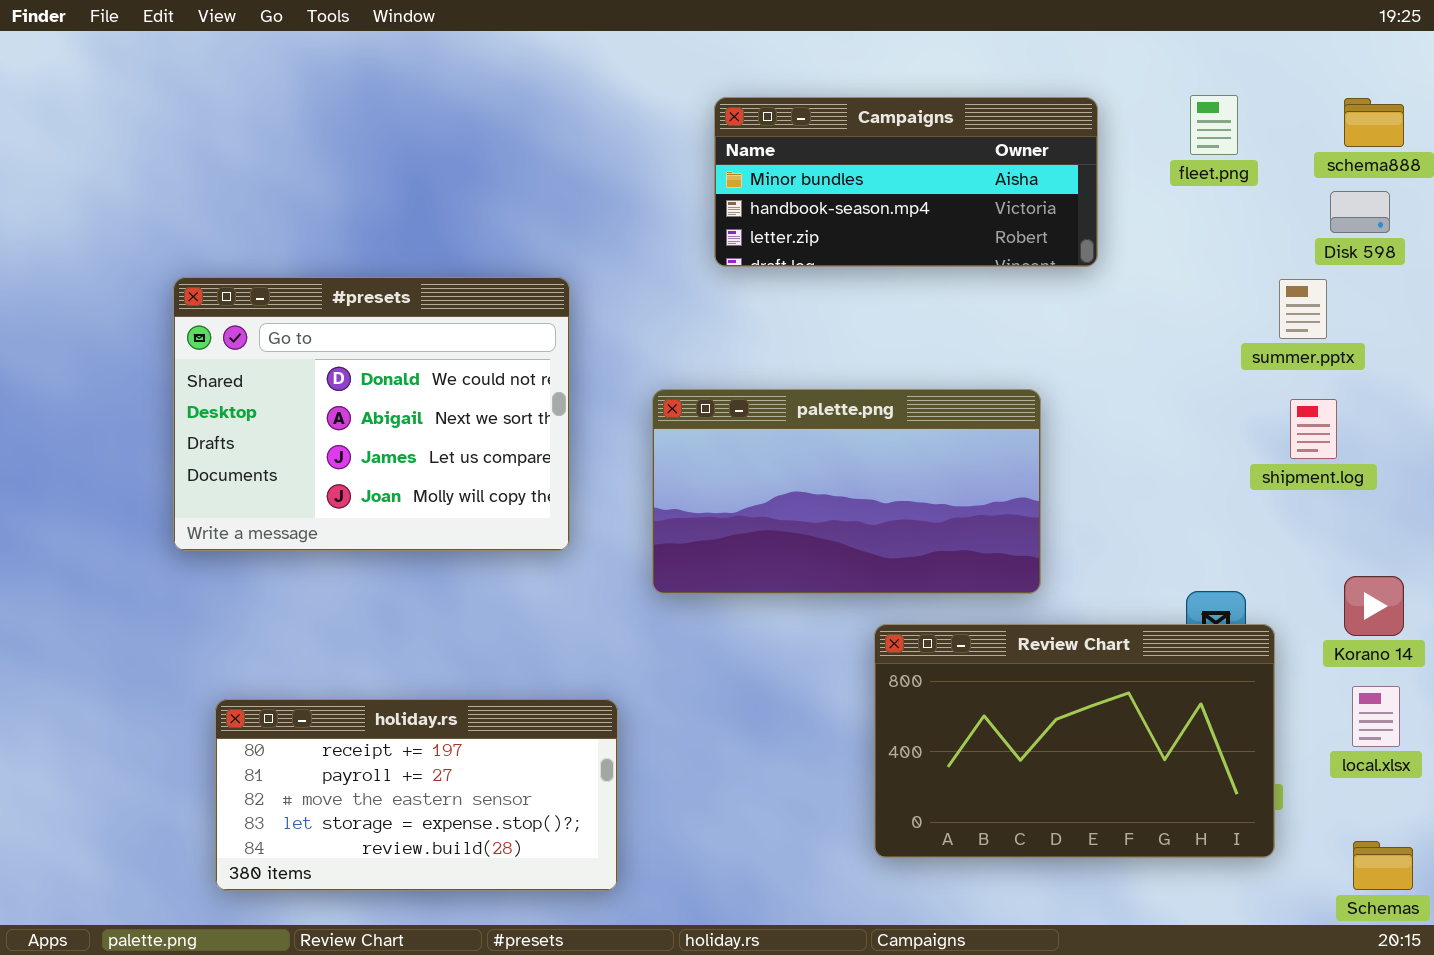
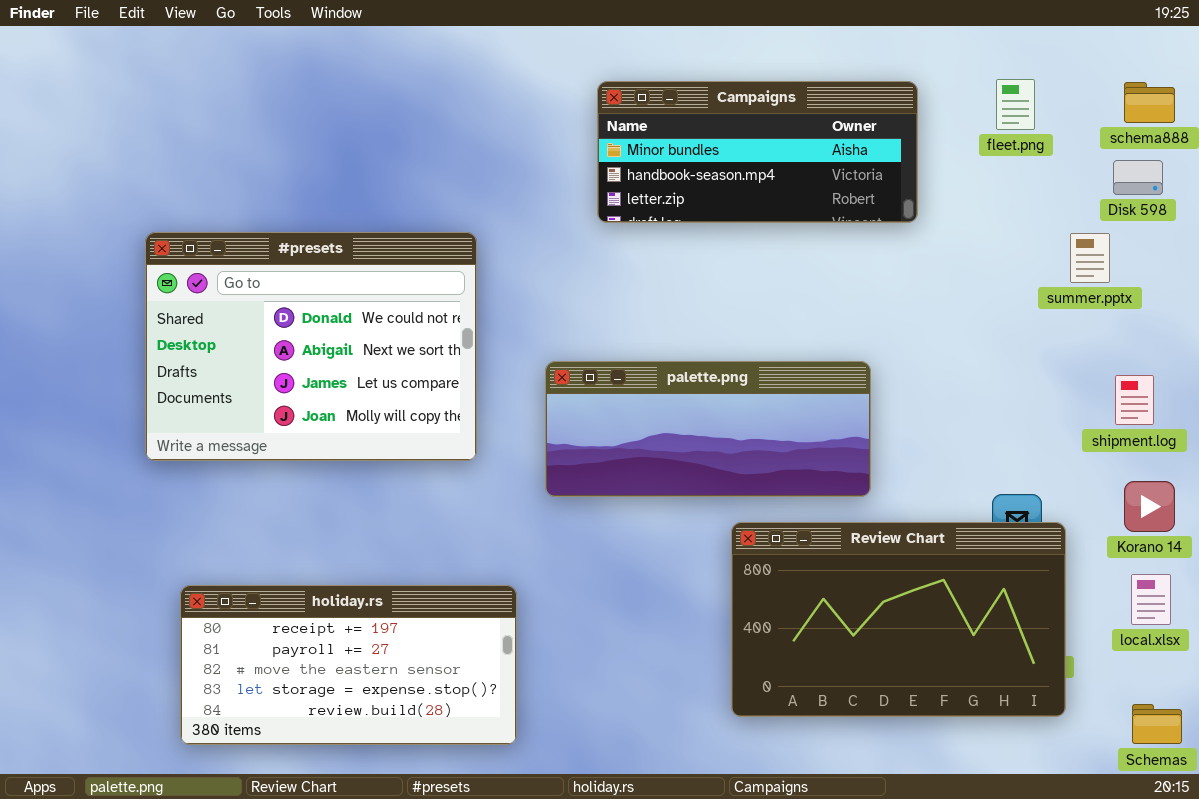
palette.png: [652,389,1041,594] -> [545,361,871,497], resized
shipment.log: [1290,399,1337,459] -> [1115,375,1154,425], moved

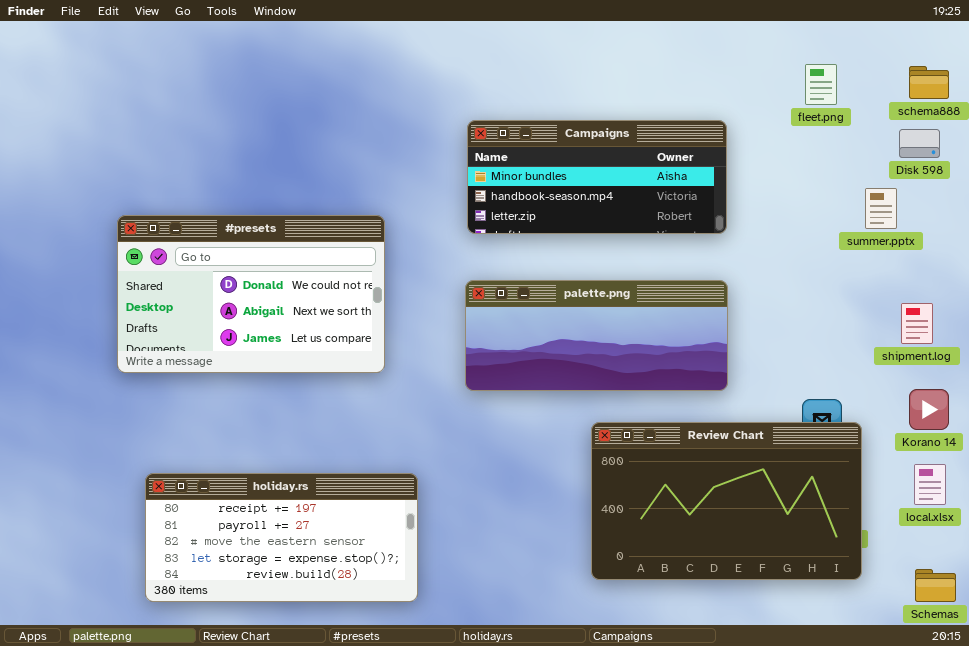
Campaigns: [597,81,918,223] -> [467,120,727,234], moved
#presets: [145,232,477,461] -> [117,215,385,373], resized
palette.png: [545,361,871,497] -> [465,280,728,391], moved

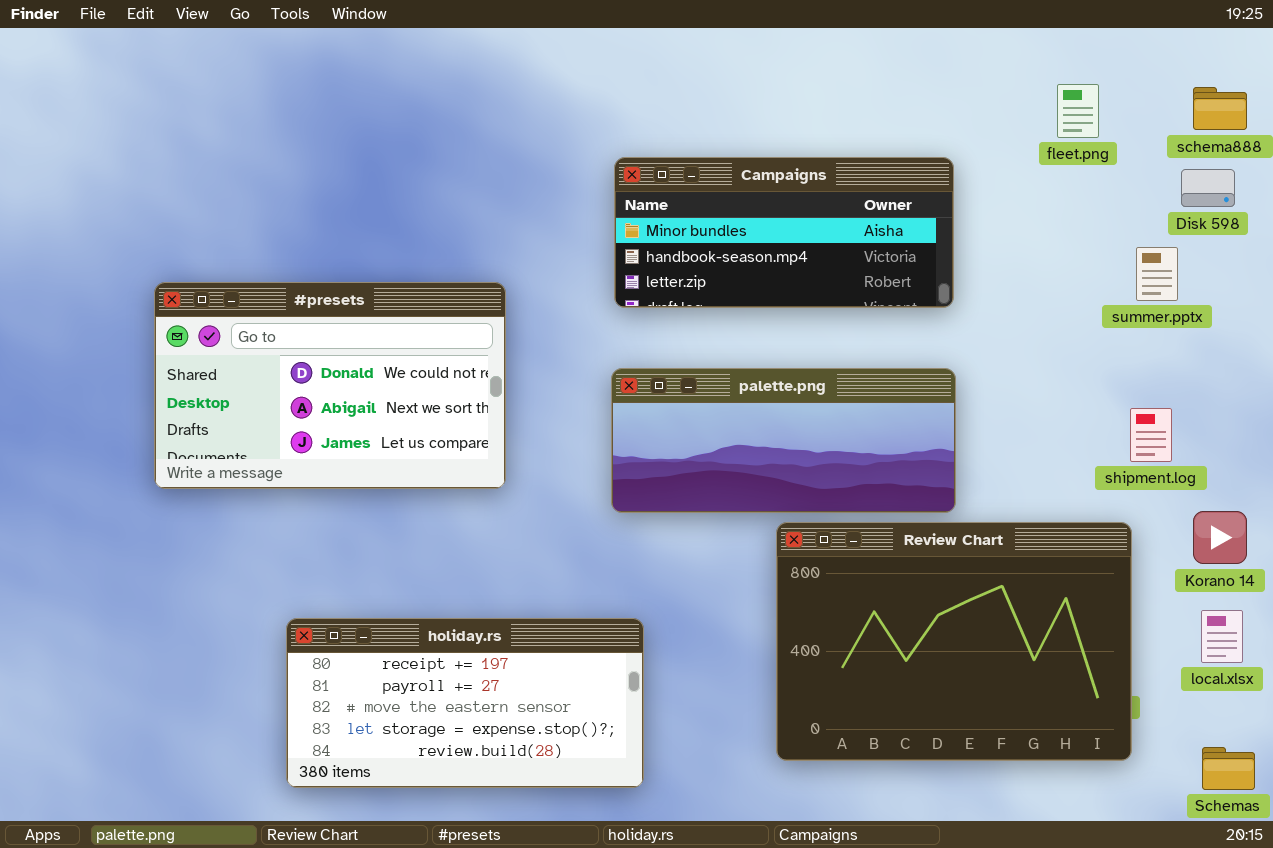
shipment.log: [901,303,933,344] -> [1130,408,1172,462], moved
Review Chart: [591,422,862,580] -> [776,522,1132,761], resized
holiday.rs: [145,473,418,602] -> [286,618,644,788], moved

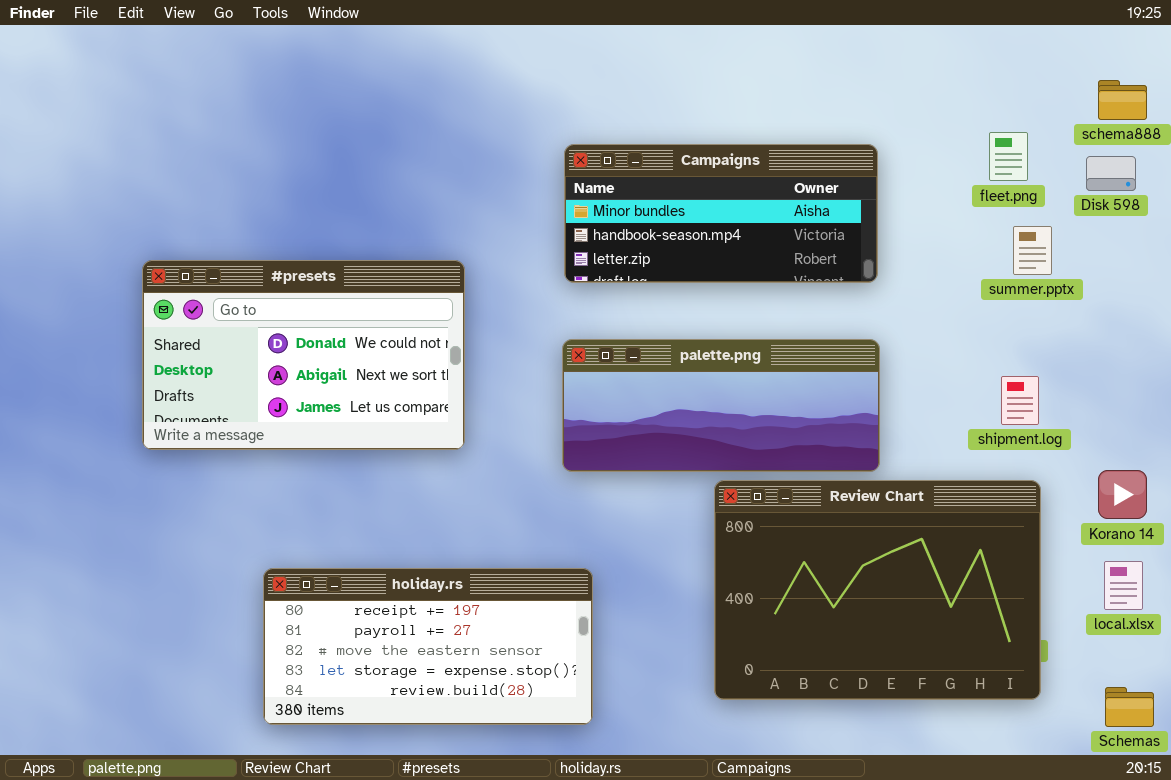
fleet.png: [1057,84,1099,138] -> [989,132,1028,181], moved
summer.pptx: [1136,247,1178,301] -> [1013,226,1052,275], moved
shipment.log: [1130,408,1172,462] -> [1001,376,1039,425], moved

